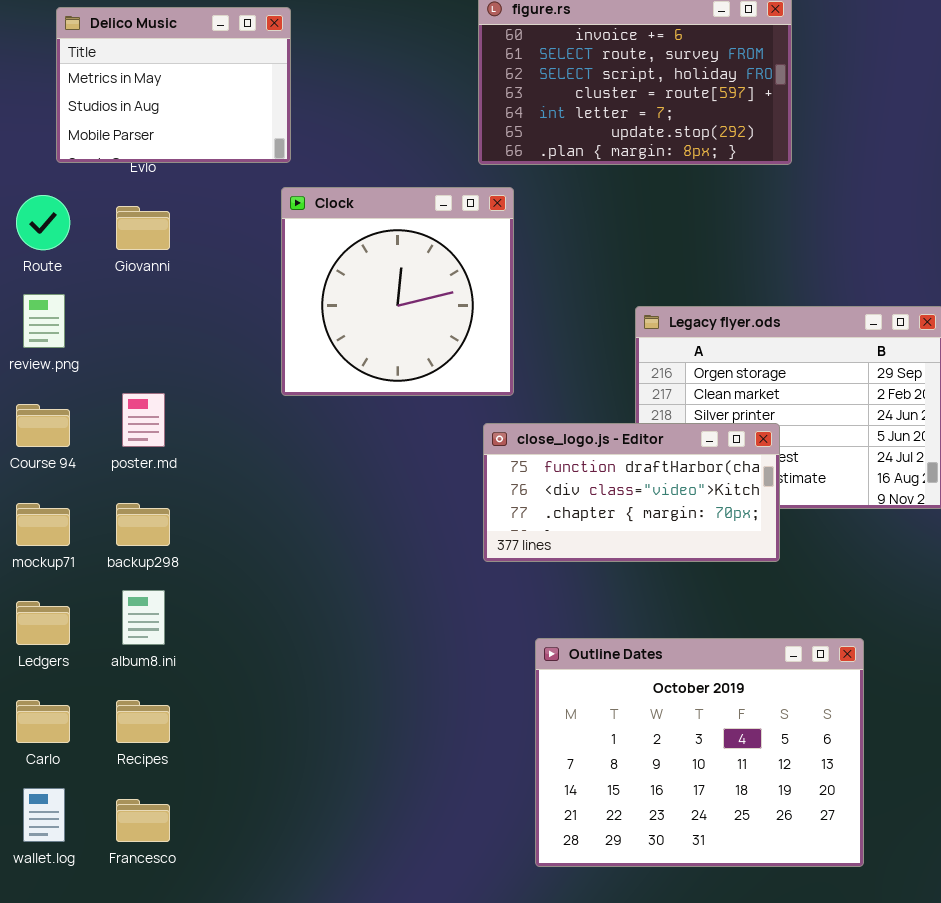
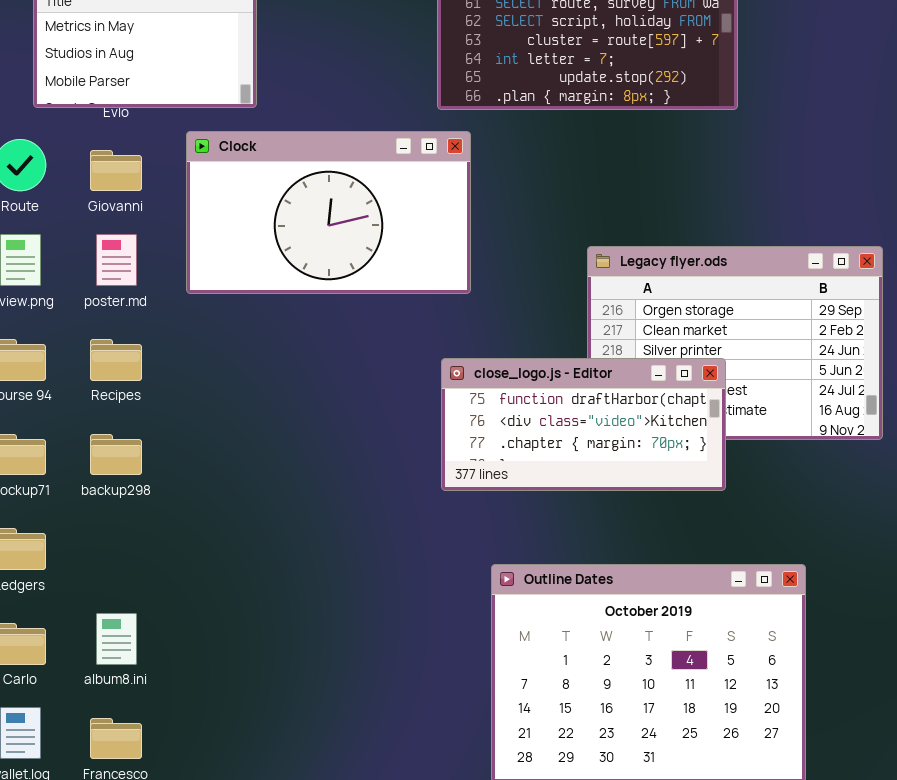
Clock: [281,187,514,396] -> [186,131,471,294], resized
poster.md: [122,393,165,447] -> [96,234,137,286], moved
album8.ini: [122,590,165,645] -> [96,613,137,665], moved
Recipes: [116,700,170,743] -> [90,339,142,381], moved

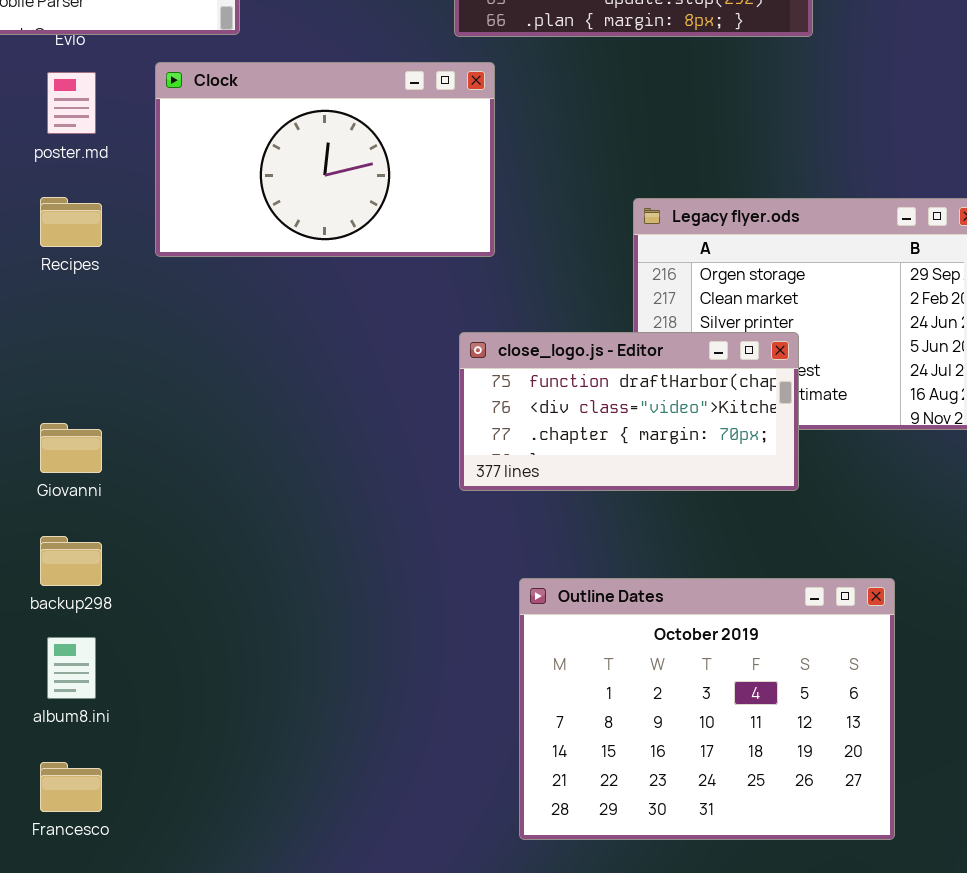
Giovanni: [90,150,142,191] -> [40,423,102,473], moved
poster.md: [96,234,137,286] -> [47,72,96,134], moved
Recipes: [90,339,142,381] -> [40,197,102,247], moved
backup298: [90,434,142,475] -> [40,536,102,586], moved

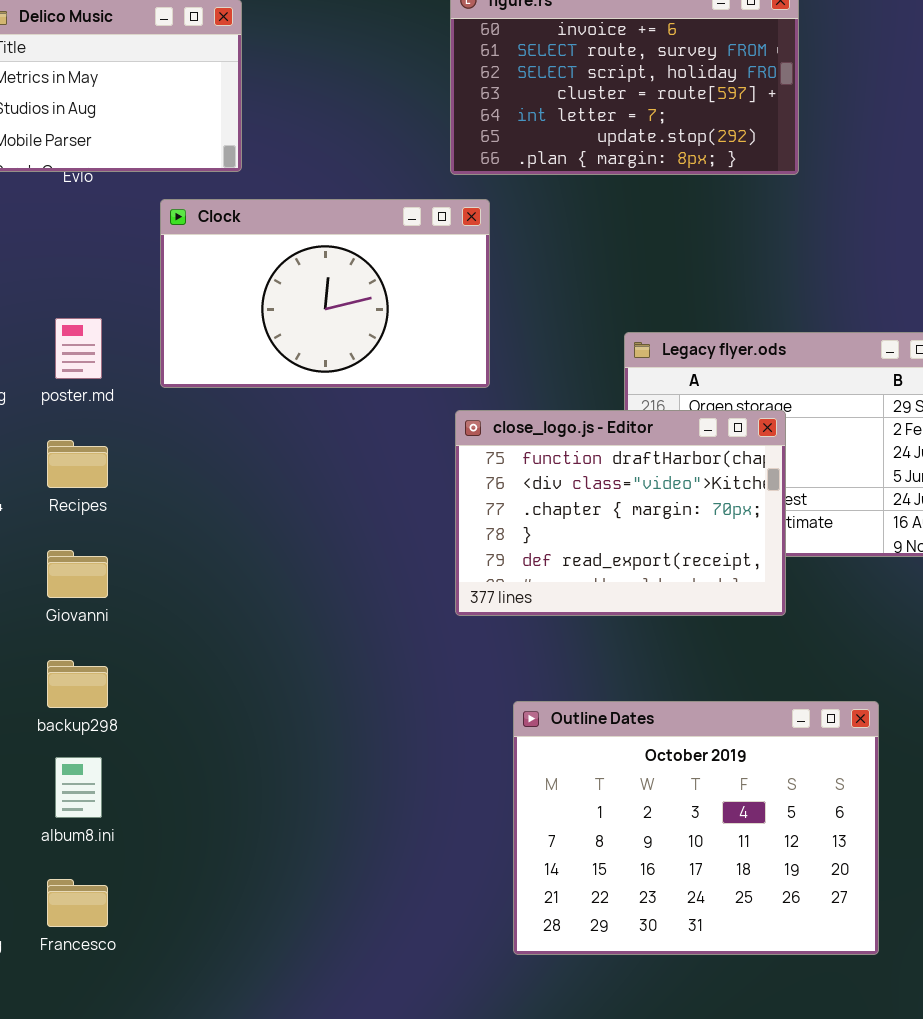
poster.md: [47,72,96,134] -> [55,318,102,379], moved
Recipes: [40,197,102,247] -> [47,440,108,488], moved
close_logo.js - Editor: [459,332,799,491] -> [455,410,786,616], resized

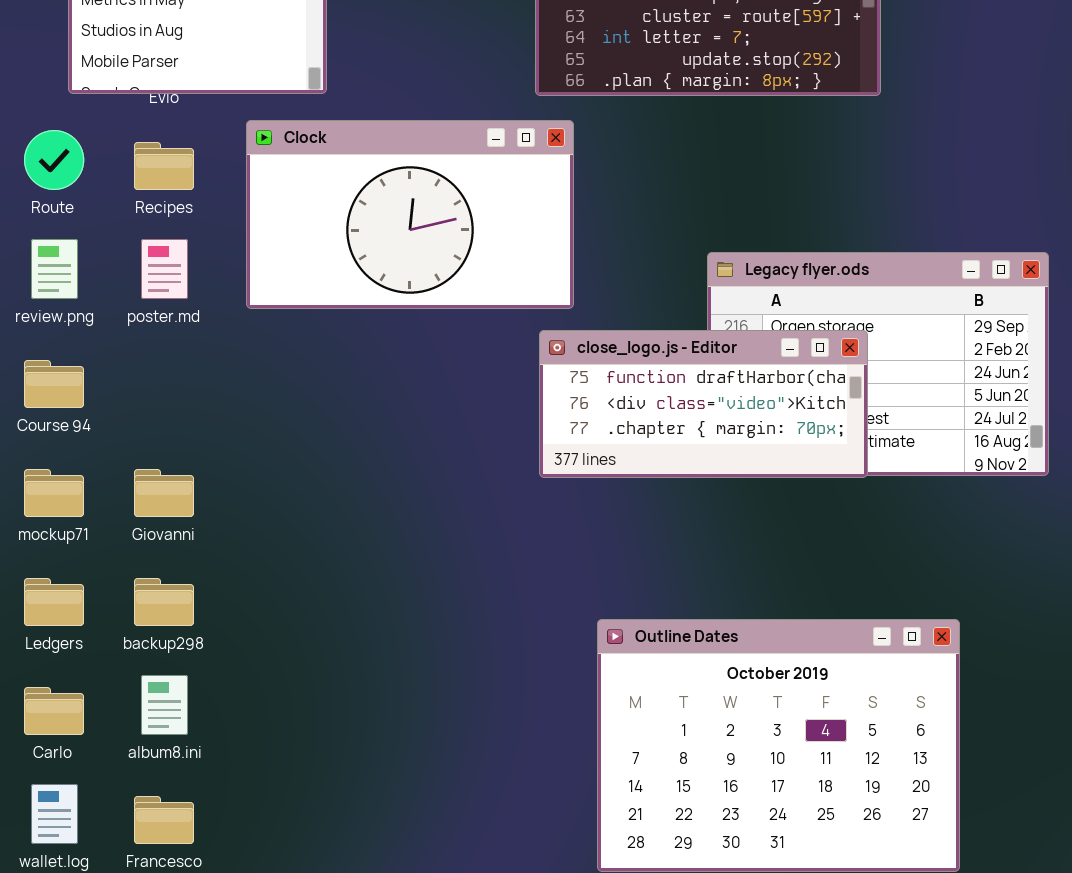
close_logo.js - Editor: [455,410,786,616] -> [539,330,868,478], resized
Recipes: [47,440,108,488] -> [134,142,194,190], moved

